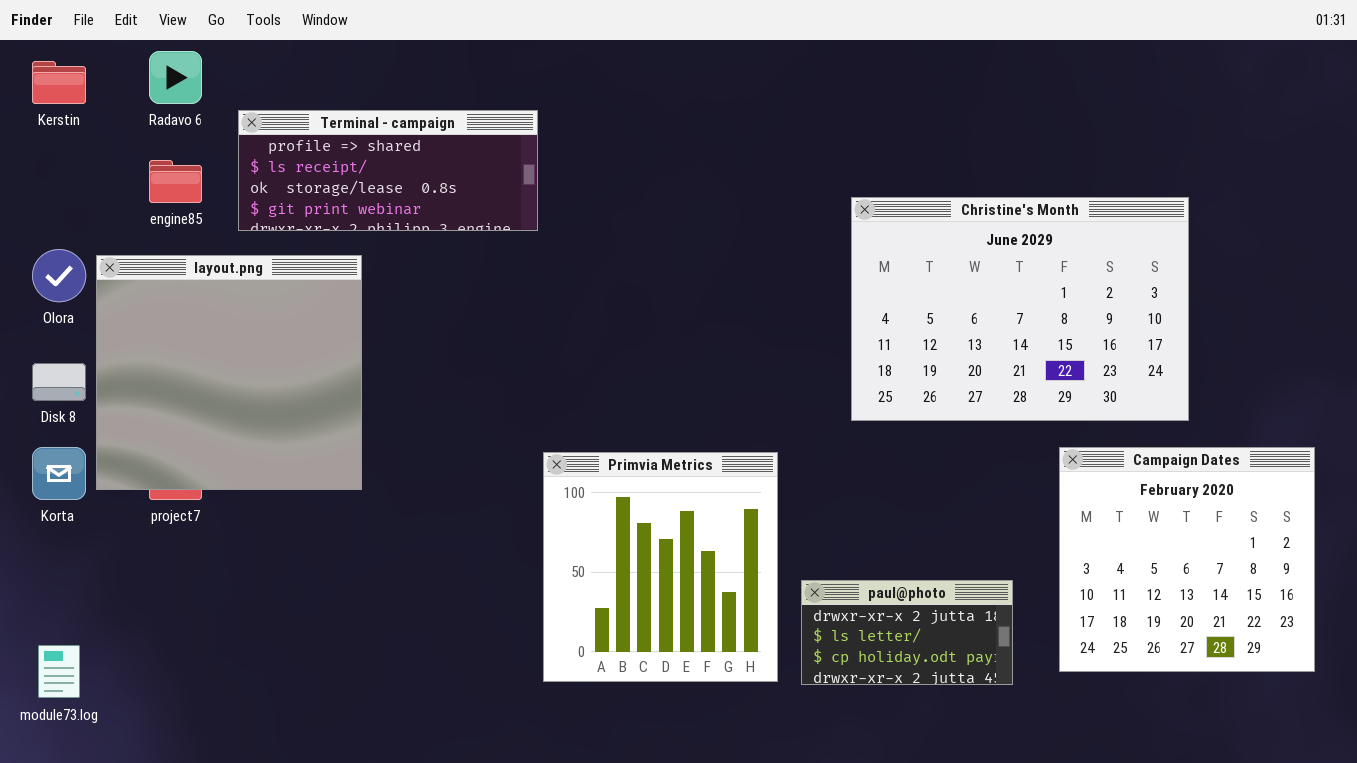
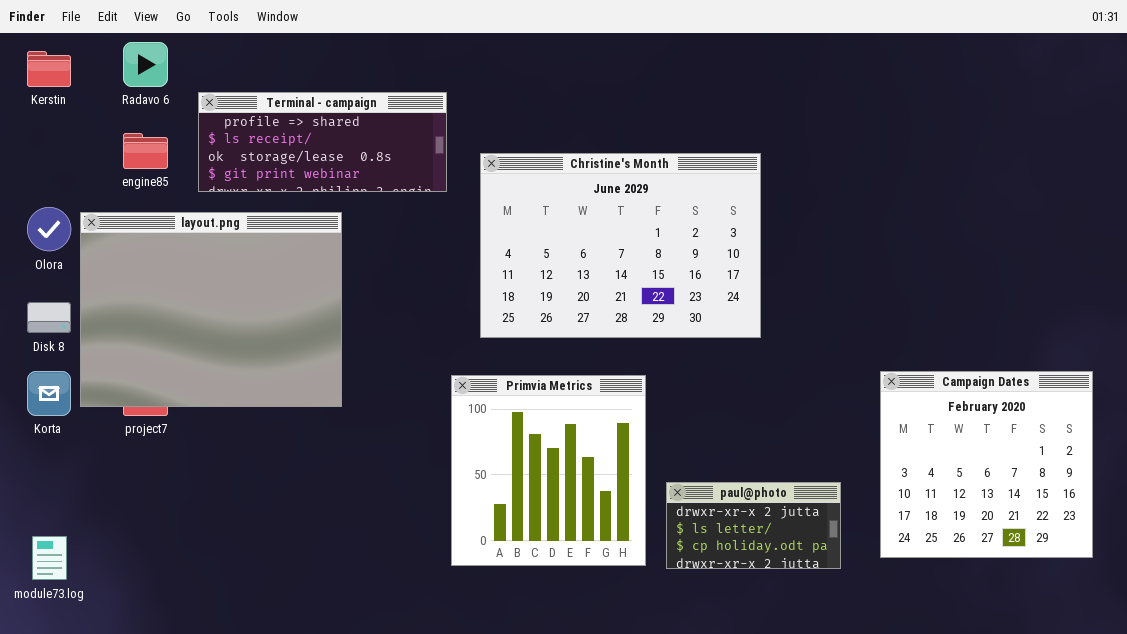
Christine's Month: [851,197,1189,421] -> [480,153,761,338], moved
layout.png: [96,255,362,490] -> [80,212,342,407], resized

